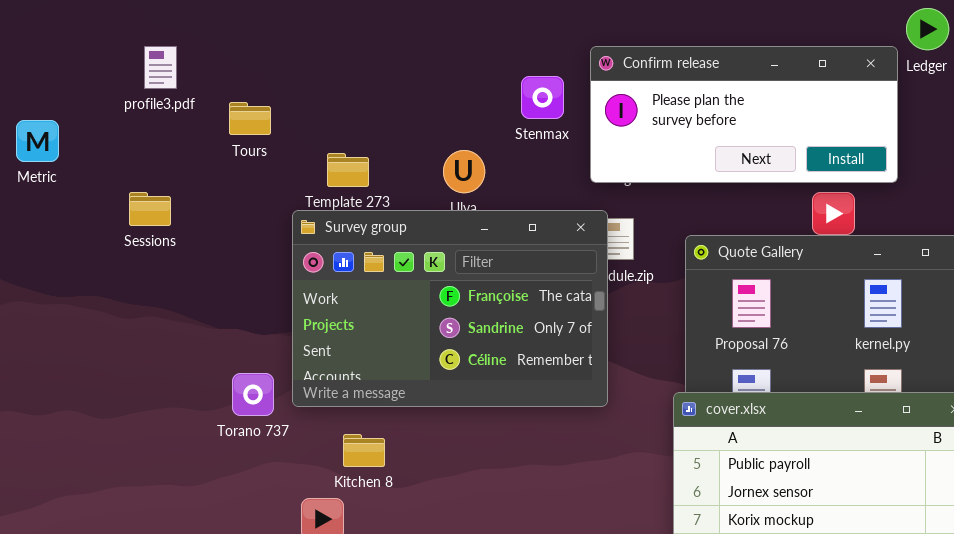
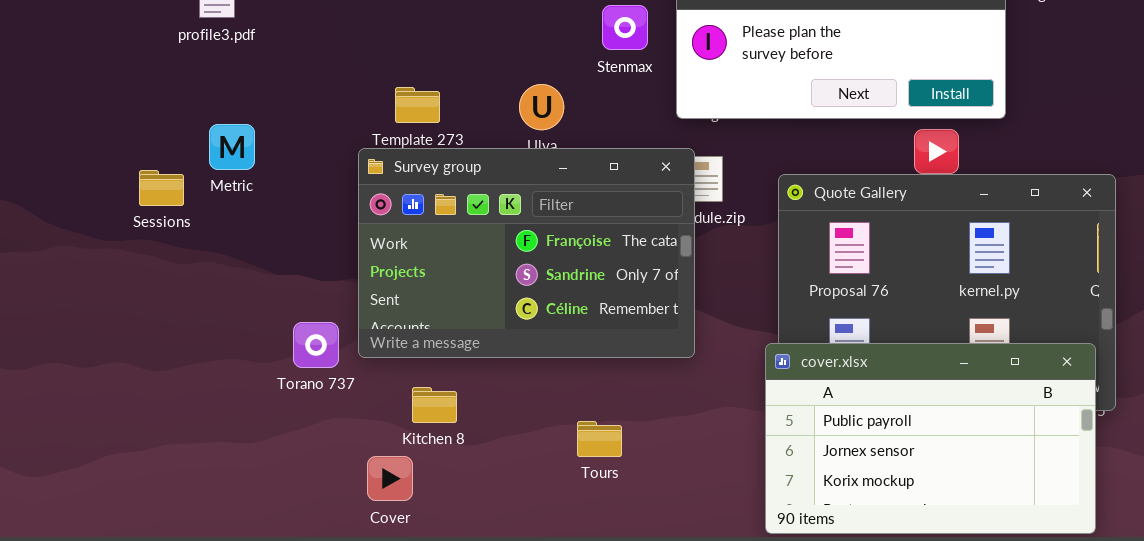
Tours: [229,102,271,135] -> [577,421,622,457], moved
Metric: [16,120,59,162] -> [209,124,255,170], moved
Sessions: [129,192,171,226] -> [139,170,184,206], moved

